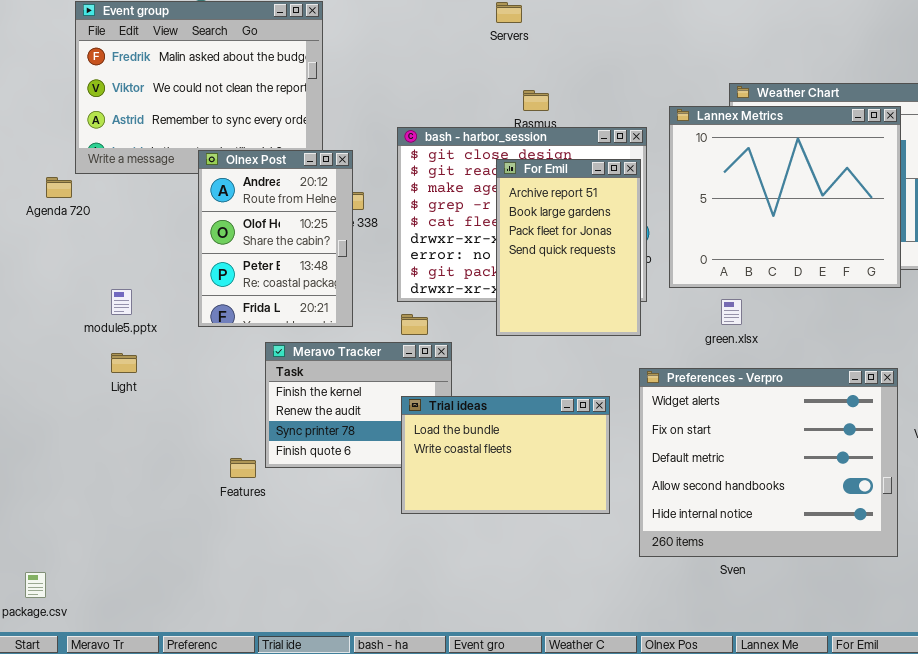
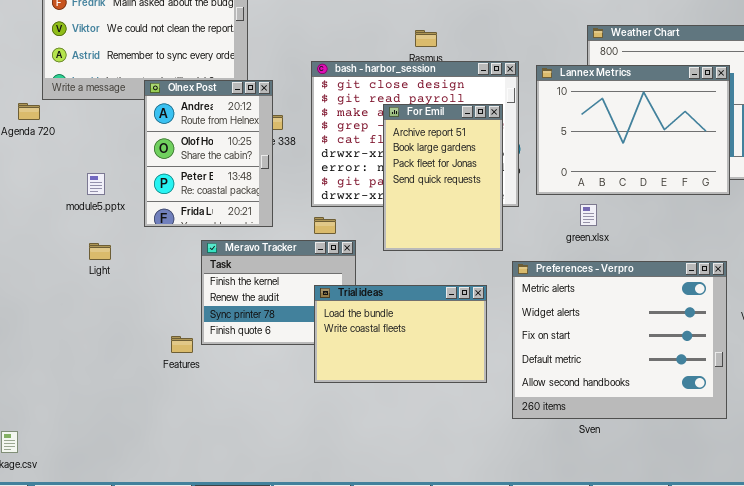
Lannex Metrics: [669,106,901,288] -> [536,65,730,195], resized
For Emil: [496,159,641,336] -> [383,104,503,251], moved
module5.pptx: [111,289,132,315] -> [87,173,105,195], moved
Light: [111,353,137,373] -> [89,243,111,260], moved
Preferences - Verpro: [639,368,898,557] -> [512,261,727,419], scrolled up 1 row

